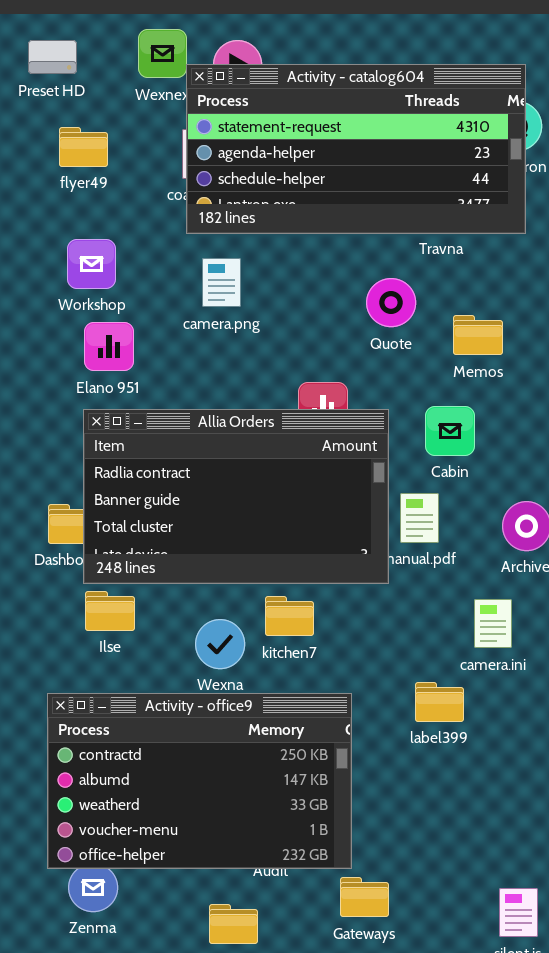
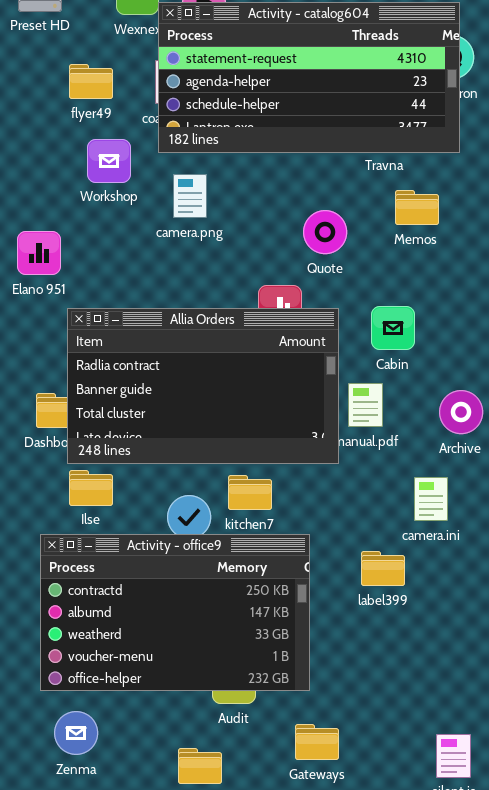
flyer49: [59,127,108,167] -> [69,64,113,99], moved
Workshop: [67,239,116,289] -> [87,139,131,183], moved
Quote: [366,278,416,327] -> [303,210,347,254], moved
Memos: [453,315,503,355] -> [395,190,439,225], moved
Elano 951: [84,322,134,371] -> [17,231,61,275], moved
Activity - office9: [47,693,352,869] -> [40,534,310,691], moved

